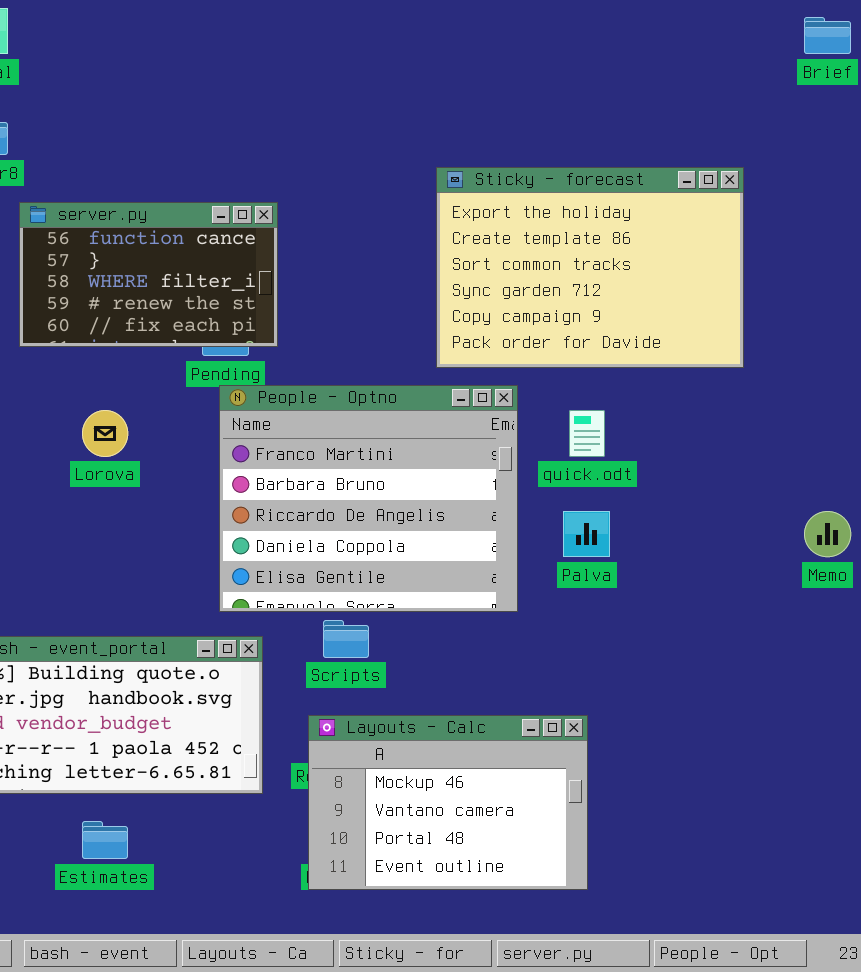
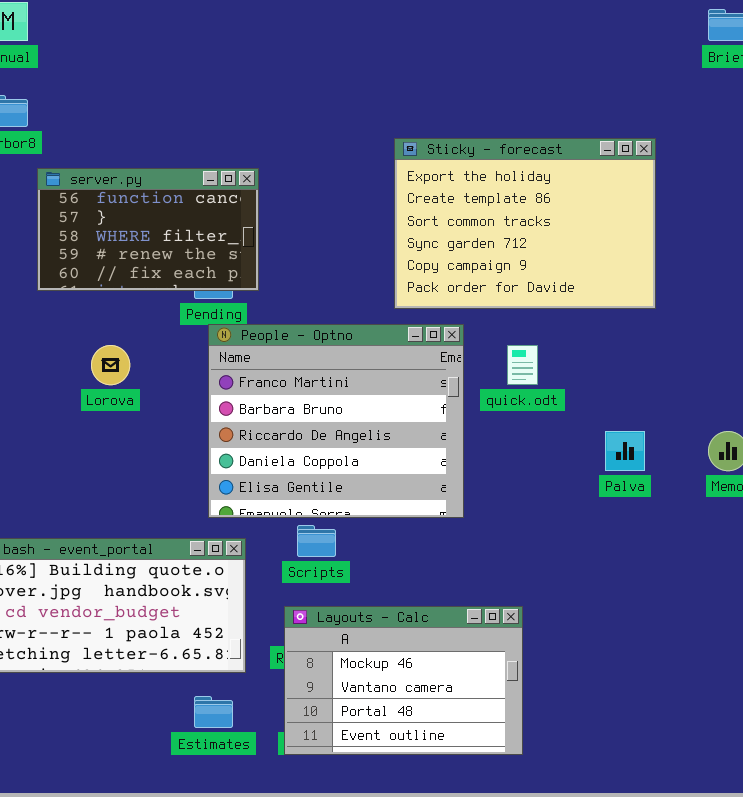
Palva: [563,511,610,557] -> [605,431,645,471], moved
Estimates: [82,821,128,859] -> [194,696,233,728], moved

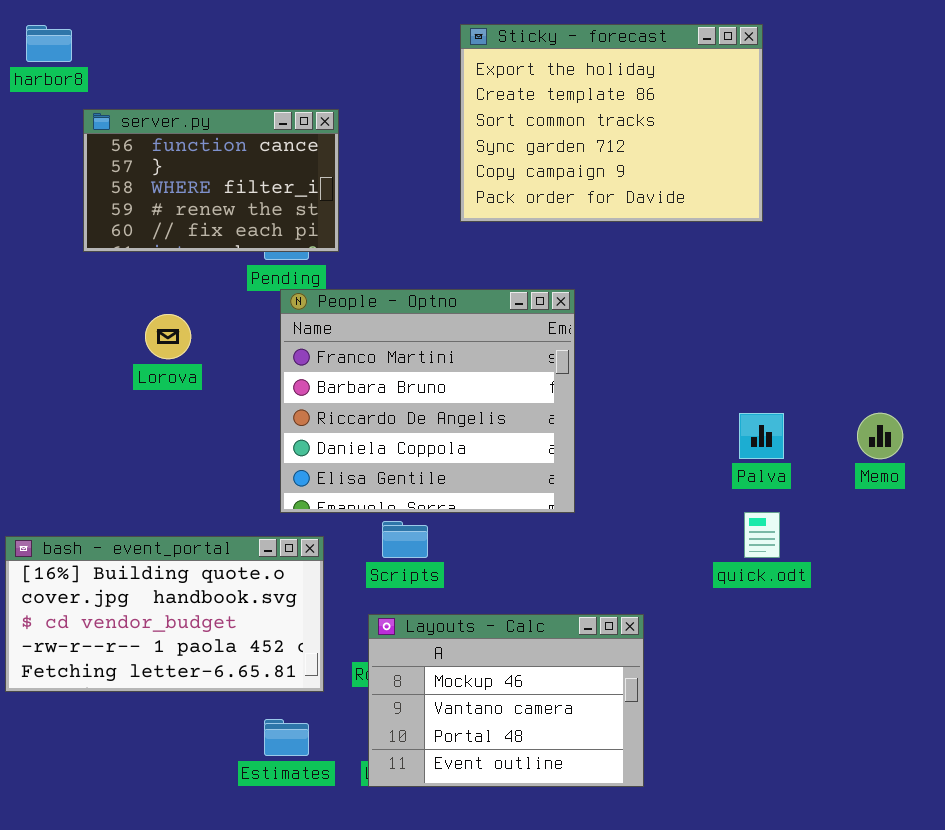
Sticky - forecast: [394,138,656,309] -> [460,24,763,222], moved
quick.odt: [507,345,538,385] -> [744,512,780,558], moved

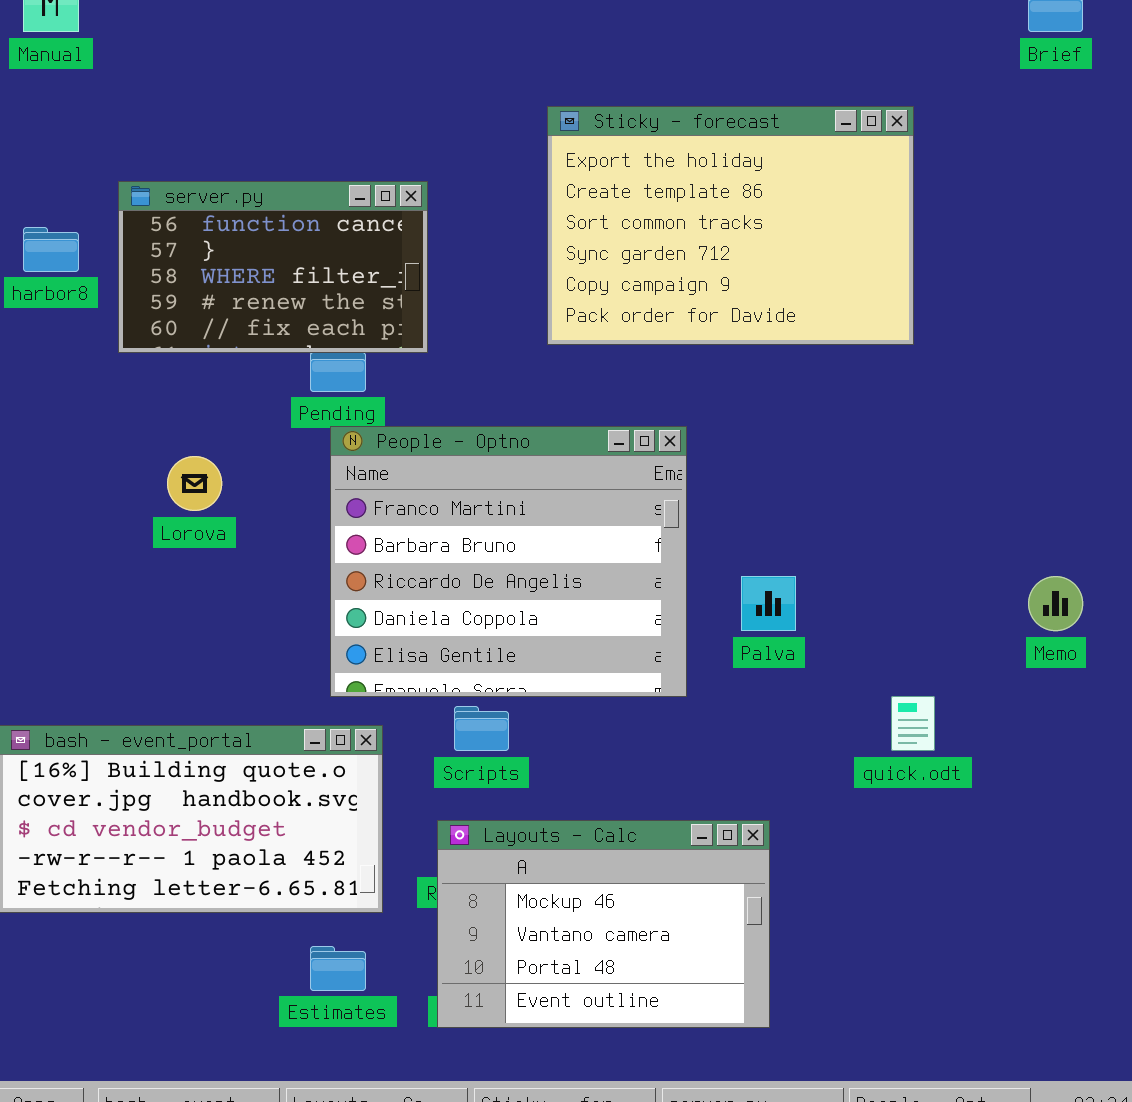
harbor8: [26,25,72,62] -> [23,227,79,272], moved
server.py: [83,109,339,252] -> [118,181,428,353], moved
Palva: [739,413,784,459] -> [741,576,796,631], moved

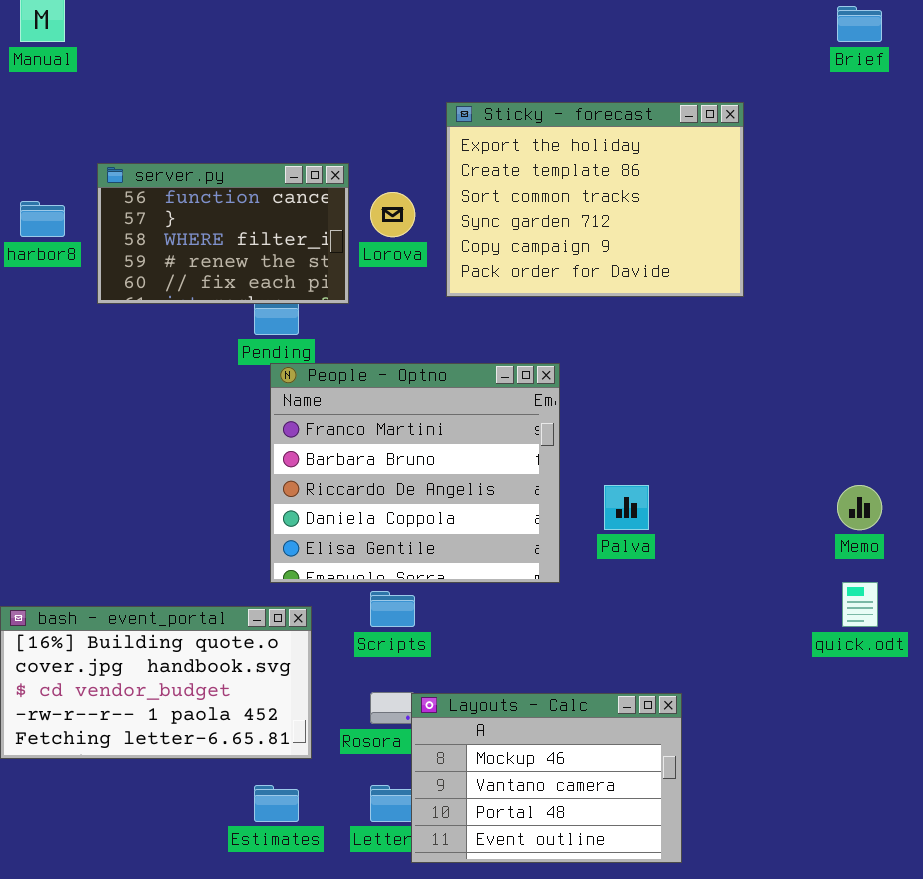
Lorova: [167,456,222,511] -> [370,192,415,237], moved
quick.odt: [891,696,935,751] -> [842,582,878,627], moved
Layouts - Calc: [437,820,770,1028] -> [411,693,682,863], moved

